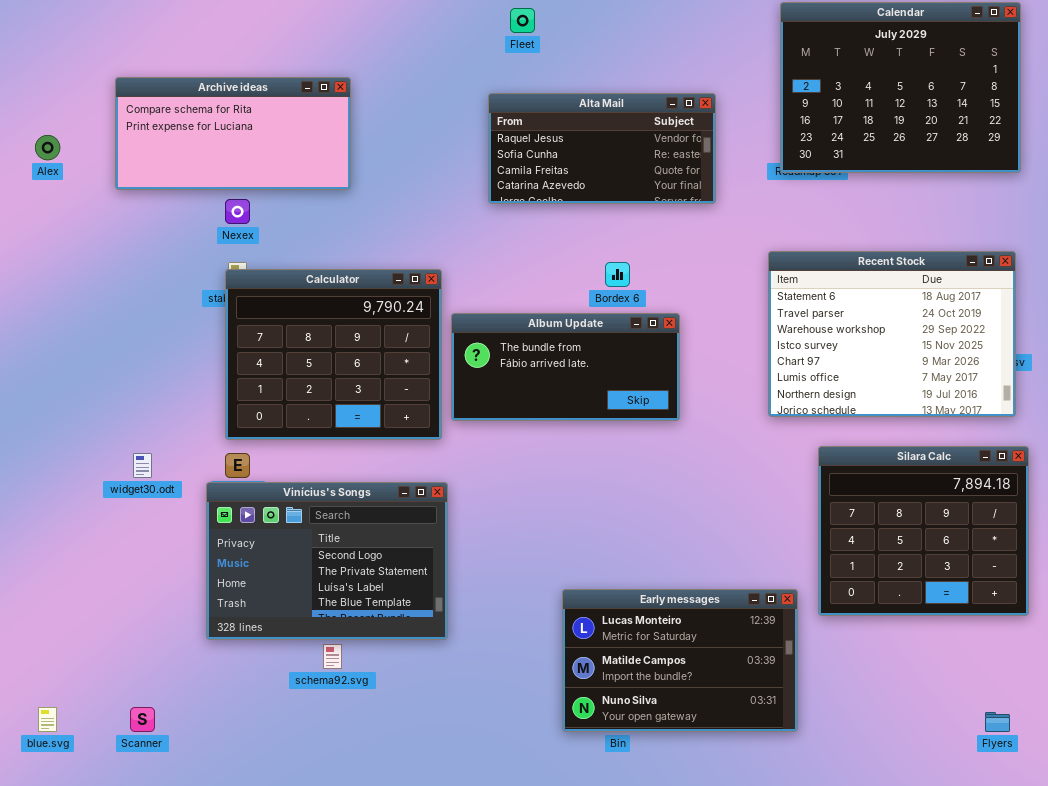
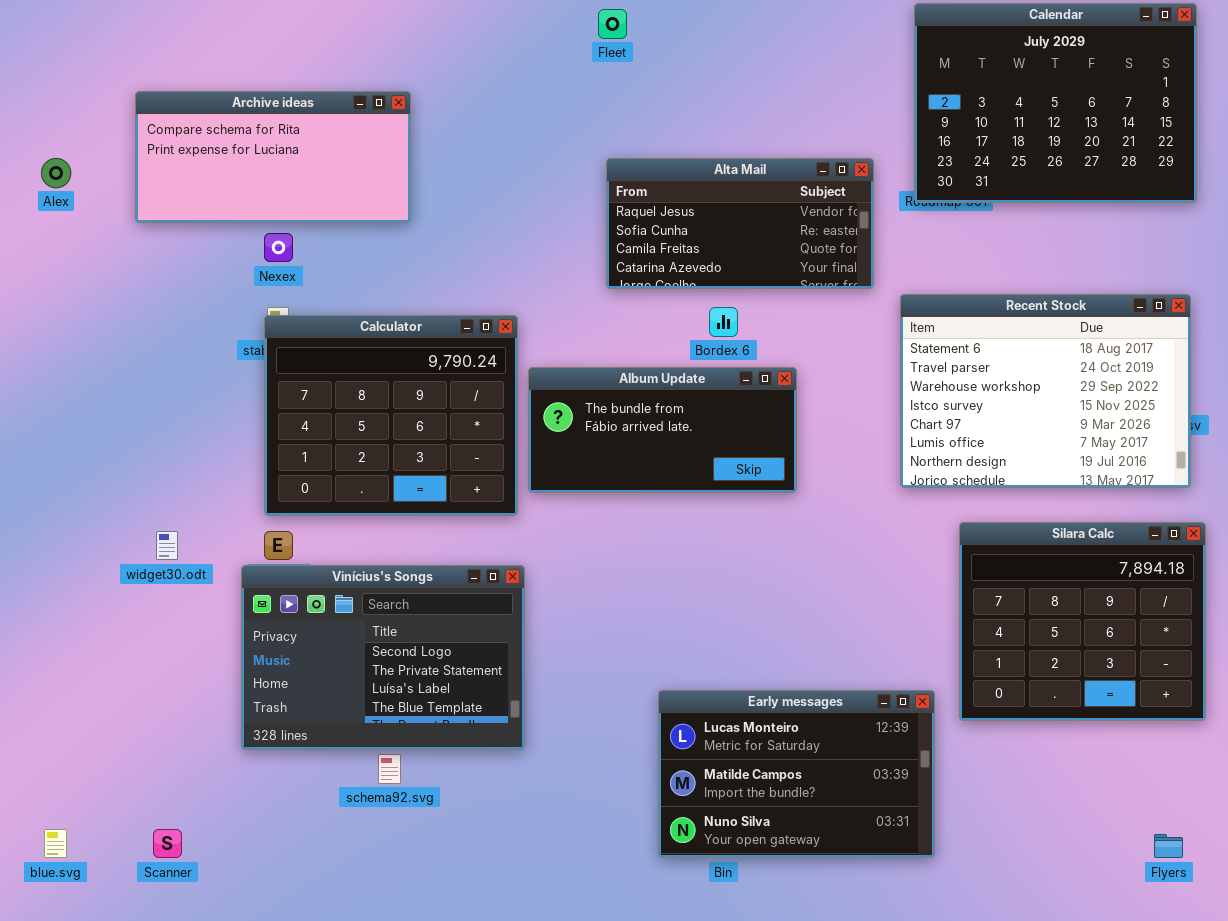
Alta Mail: [488,93,716,204] -> [606,158,874,289], moved

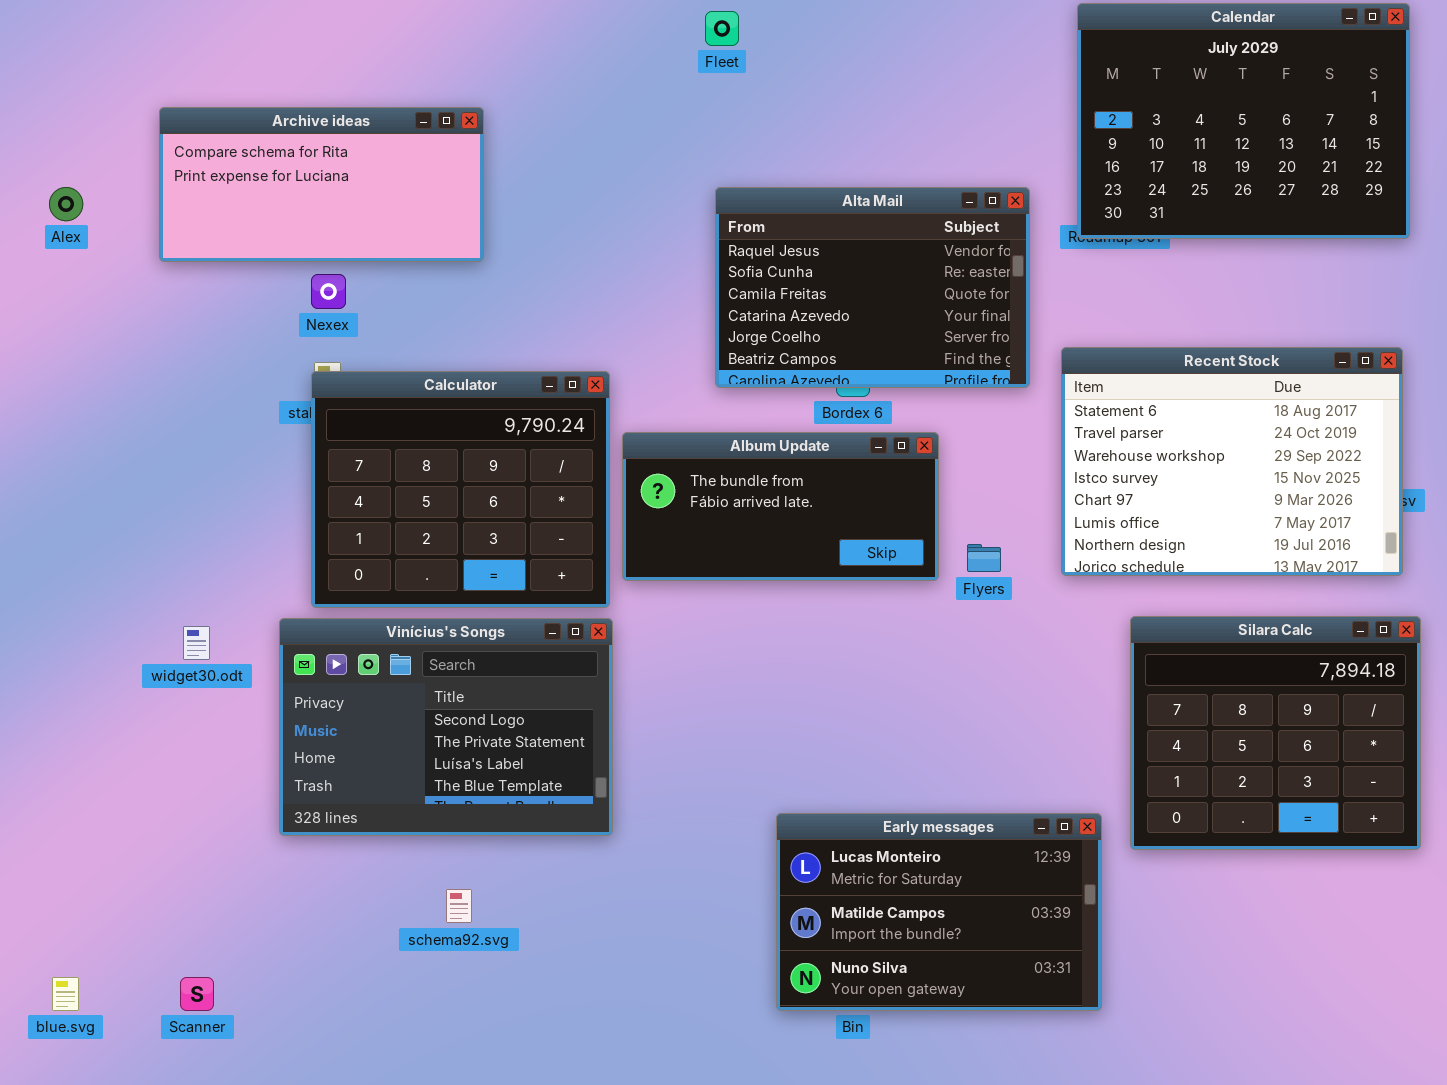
Alta Mail: [606,158,874,289] -> [715,187,1030,388], resized
Vinícius's Songs: [241,565,525,750] -> [279,618,613,836], moved
Flyers: [1154,834,1183,858] -> [967,544,1001,572], moved

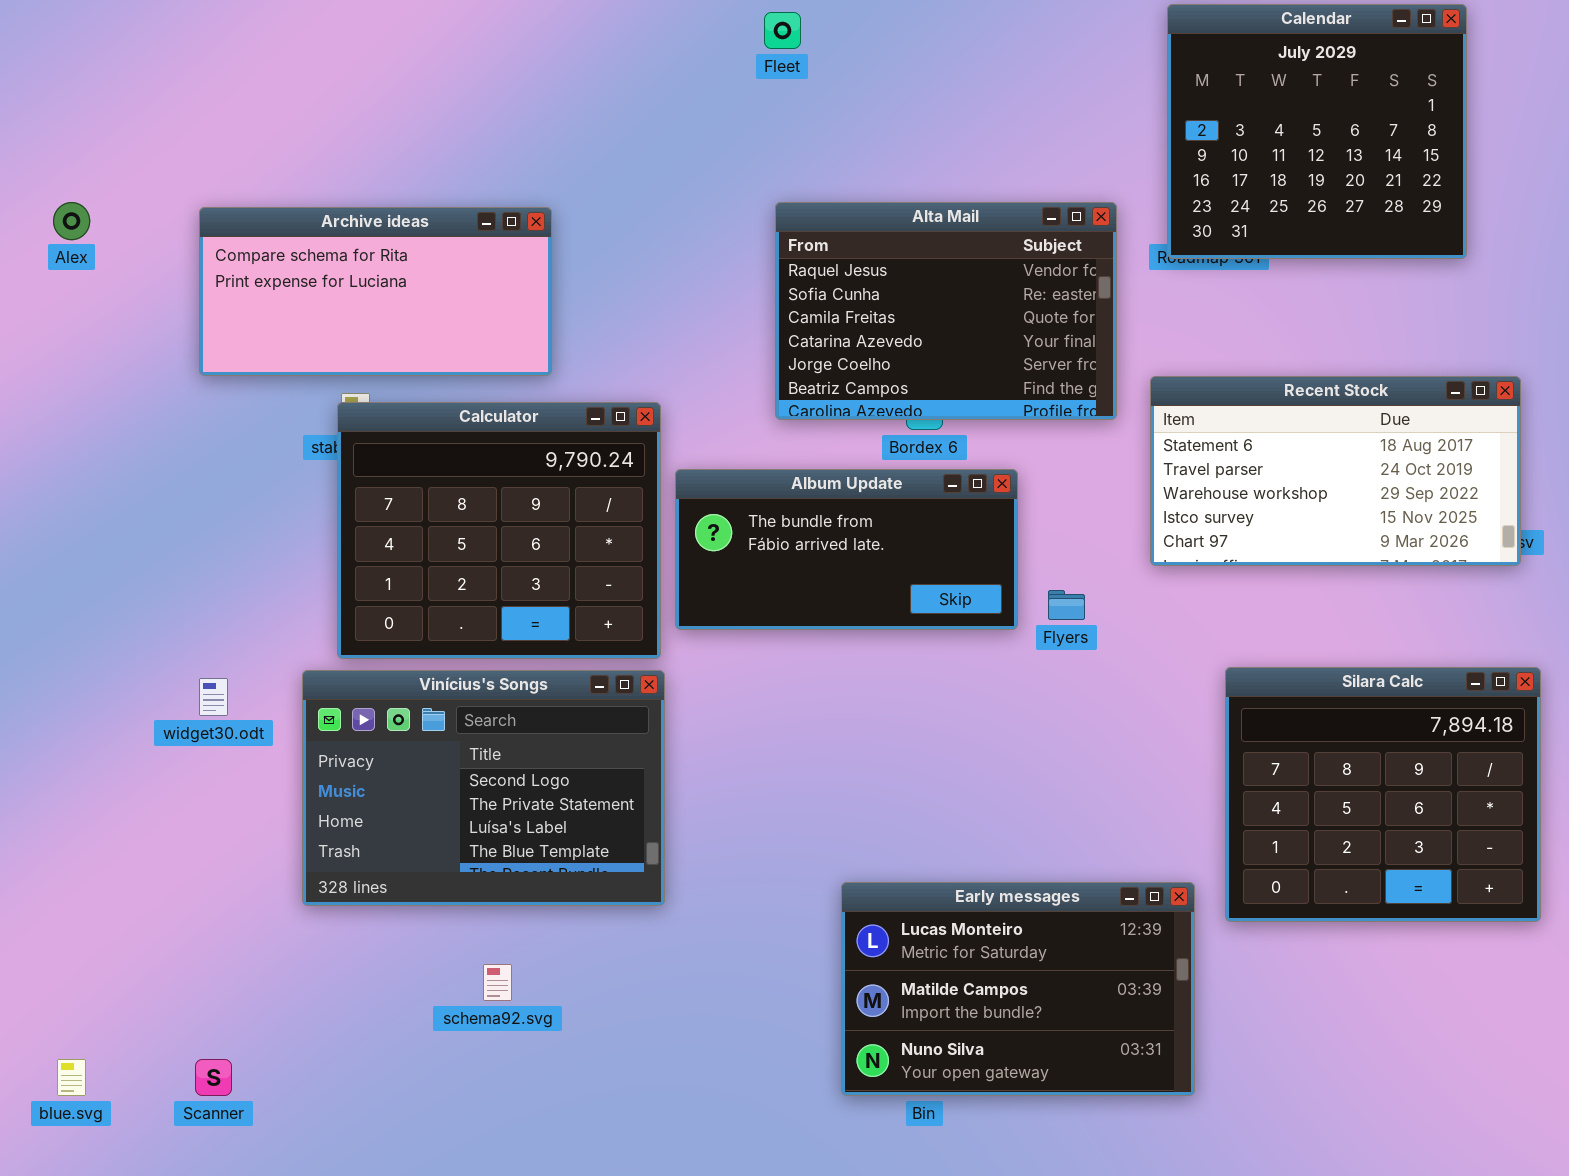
Calendar: [1077,3,1410,239] -> [1167,4,1467,259], resized
Archive ideas: [159,107,484,262] -> [199,207,552,376], moved
Recent Stock: [1061,347,1403,576] -> [1150,376,1521,566], resized

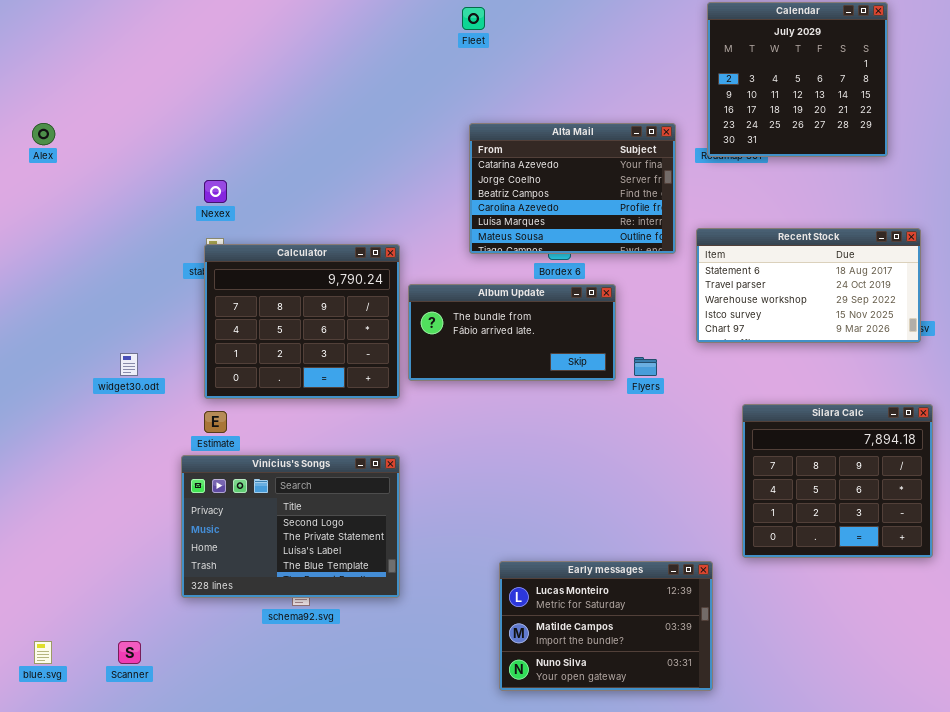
Alta Mail: [775,202,1117,420] -> [469,123,676,254], scrolled down 3 rows
Archive ideas: [199,207,552,376] -> none, closed
Vinícius's Songs: [302,670,665,906] -> [181,455,400,598], moved
widget30.odt: [199,678,228,716] -> [120,353,138,376], moved
Early messages: [841,882,1195,1096] -> [499,561,713,691], moved

